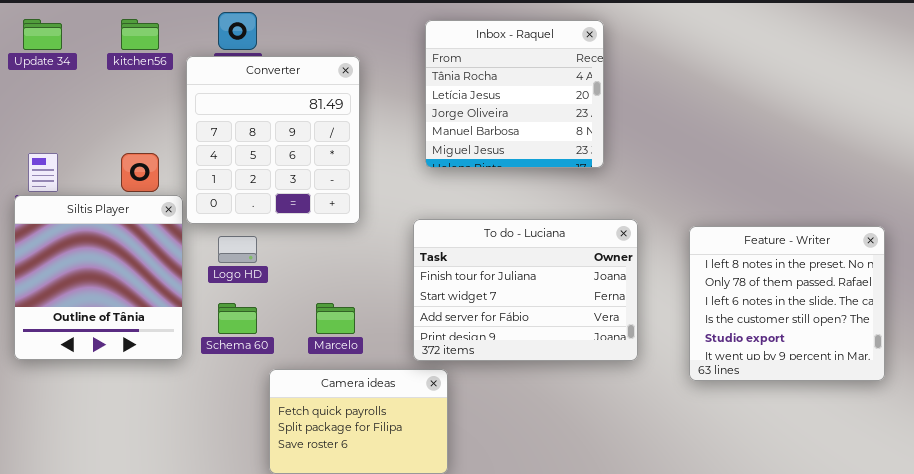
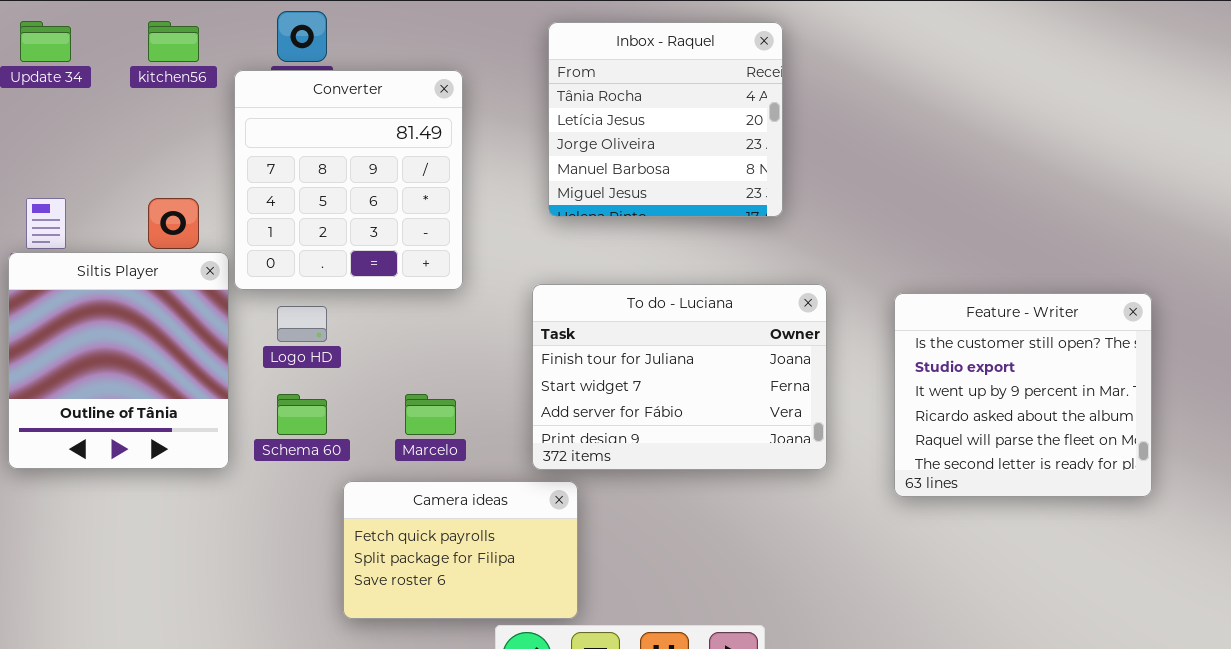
Feature - Writer: [689,226,885,381] -> [894,293,1152,497], scrolled down 3 rows

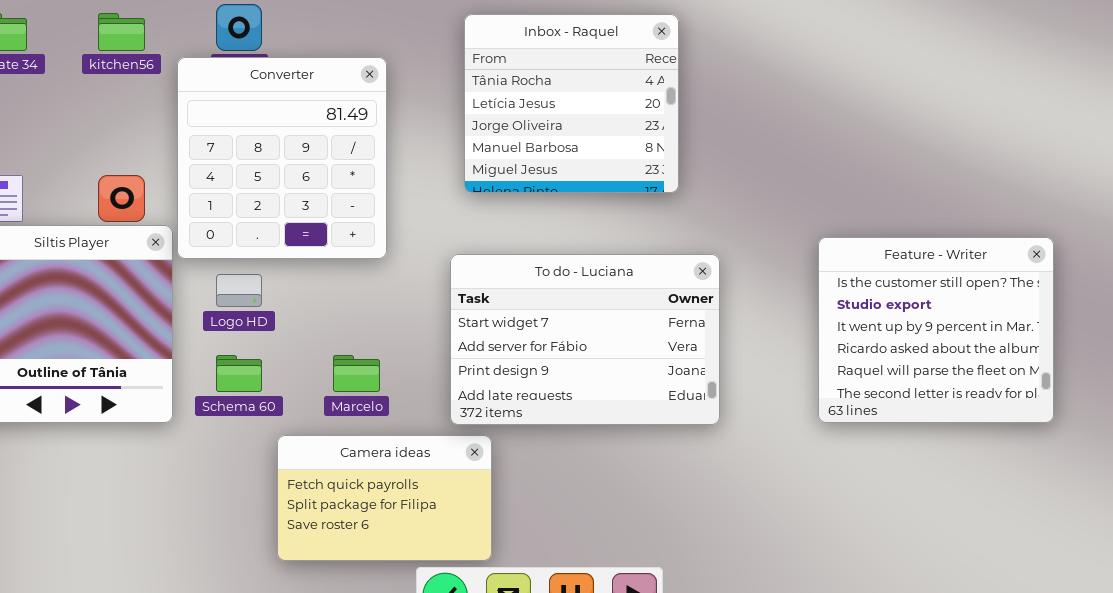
To do - Luciana: [532,284,827,470] -> [450,254,720,425], scrolled down 1 row
Feature - Writer: [894,293,1152,497] -> [818,237,1054,423], moved

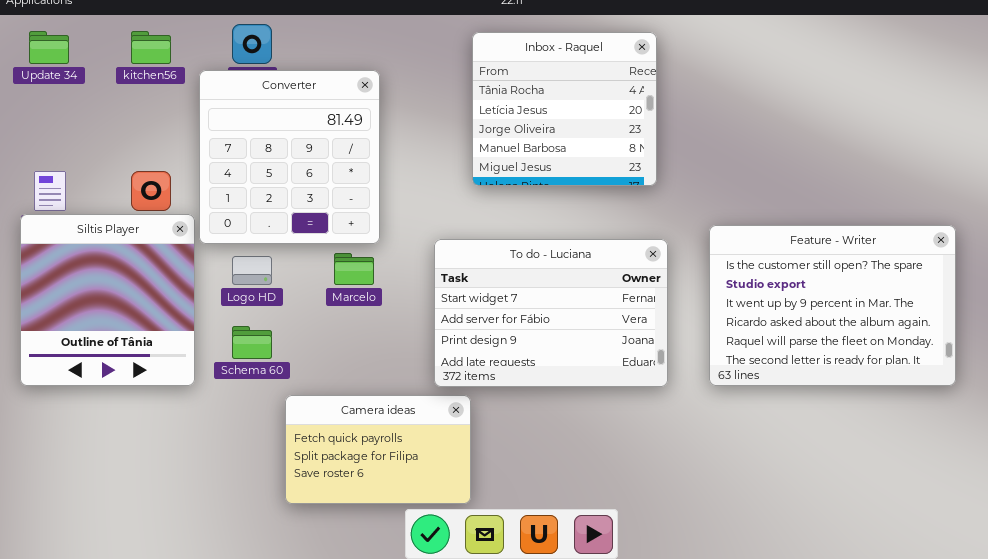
Inbox - Raquel: [464,14,679,193] -> [472,32,657,186], moved
Feature - Writer: [818,237,1054,423] -> [709,225,956,386], resized
Marcelo: [333,355,380,392] -> [334,253,374,285], moved

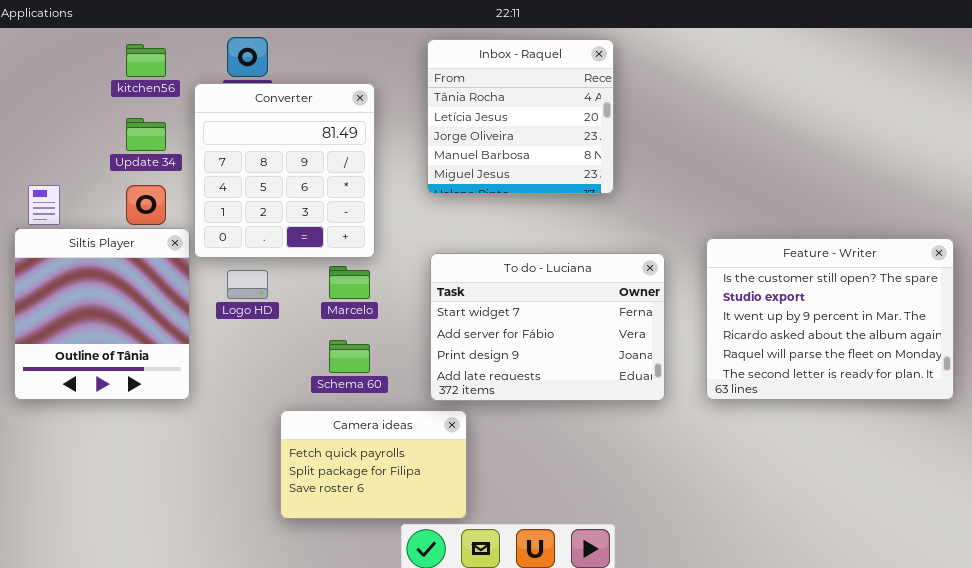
Update 34: [29,31,69,64] -> [126,118,166,151], moved
Inbox - Raquel: [472,32,657,186] -> [427,39,614,194], moved
Schema 60: [232,326,272,359] -> [329,340,370,373], moved

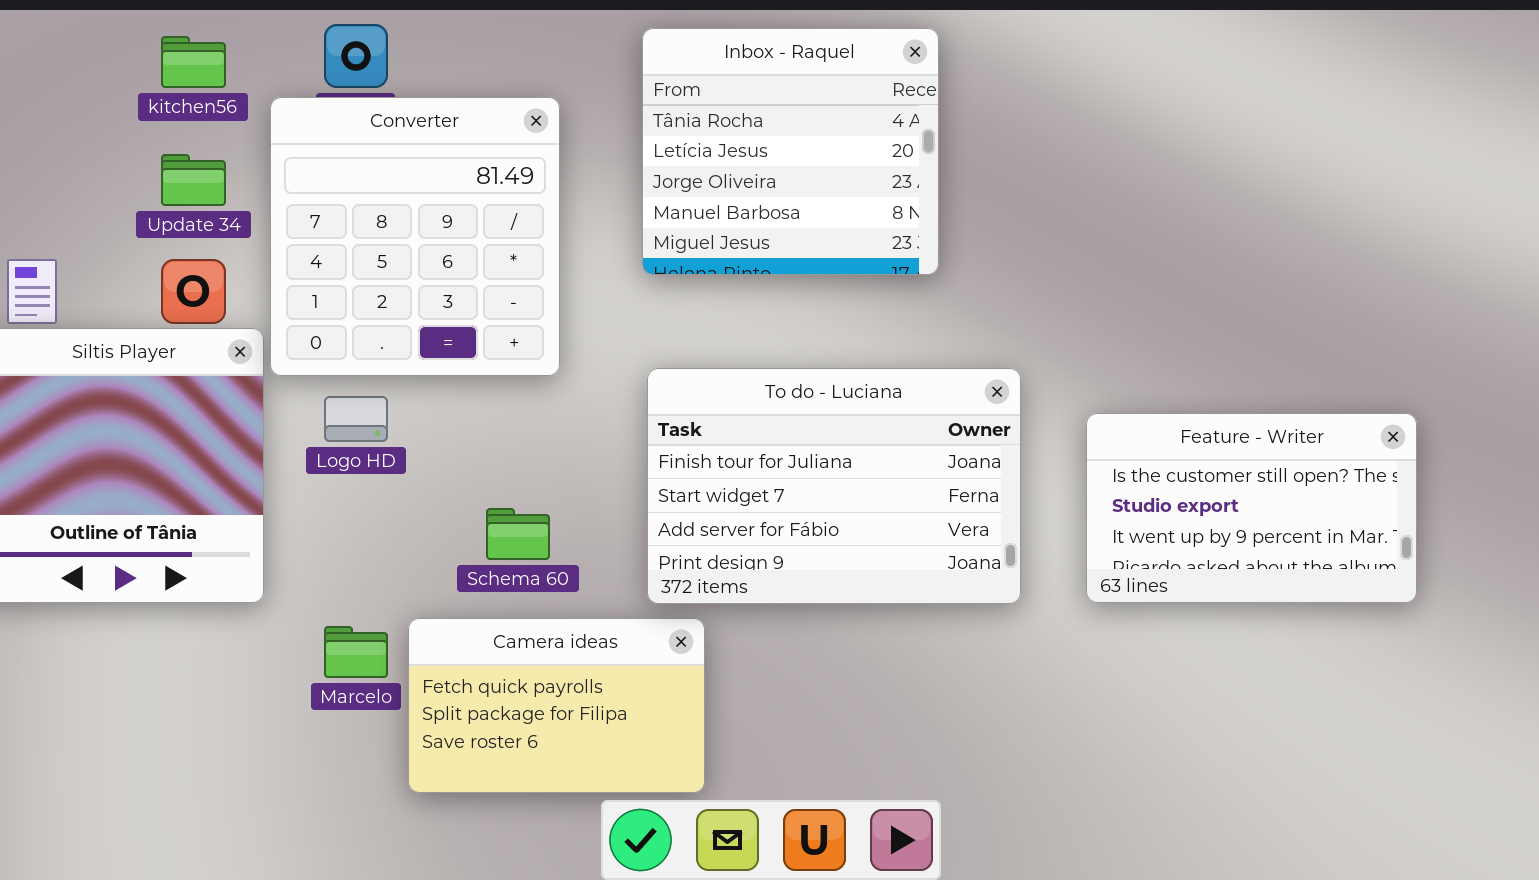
Feature - Writer: [706,238,954,400] -> [1086,413,1417,603], resized
To do - Luciana: [430,253,665,401] -> [647,368,1021,604], scrolled up 1 row
Marcelo: [329,266,370,299] -> [324,626,388,678], moved

